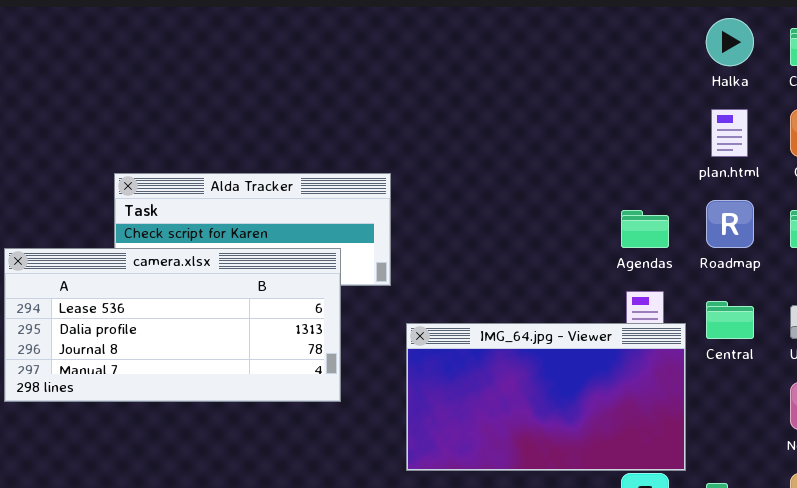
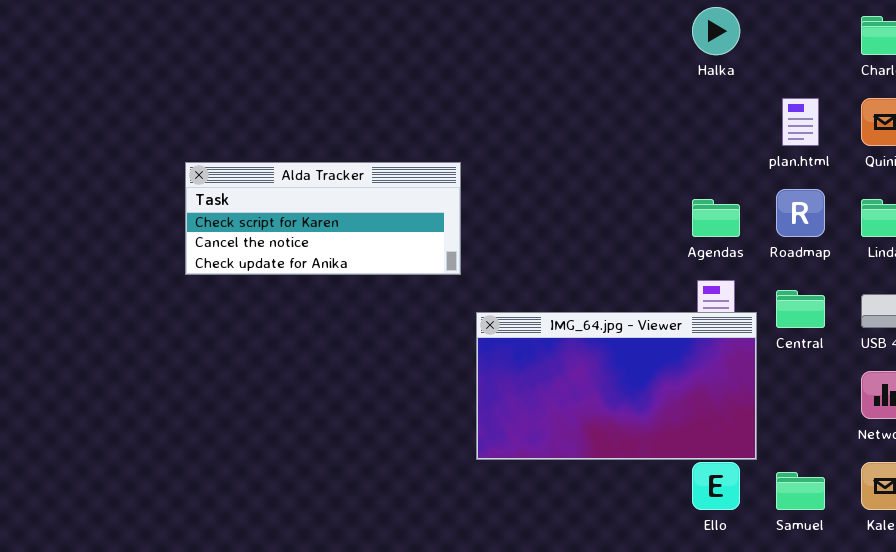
Halka: [706,18,754,66] -> [692,7,740,55], moved
camera.xlsx: [4,248,341,402] -> none, closed

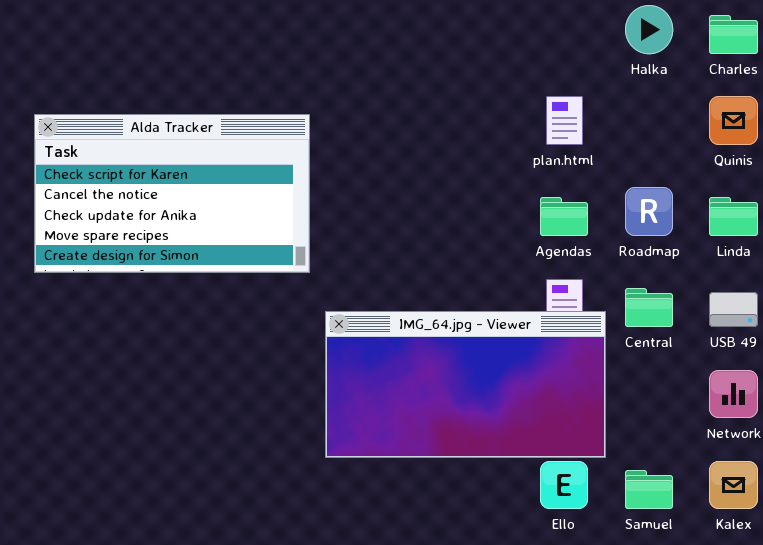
Halka: [692,7,740,55] -> [625,5,673,54], moved
plan.html: [782,98,819,146] -> [546,96,583,145], moved
Alda Tracker: [185,162,461,275] -> [34,114,310,273], resized

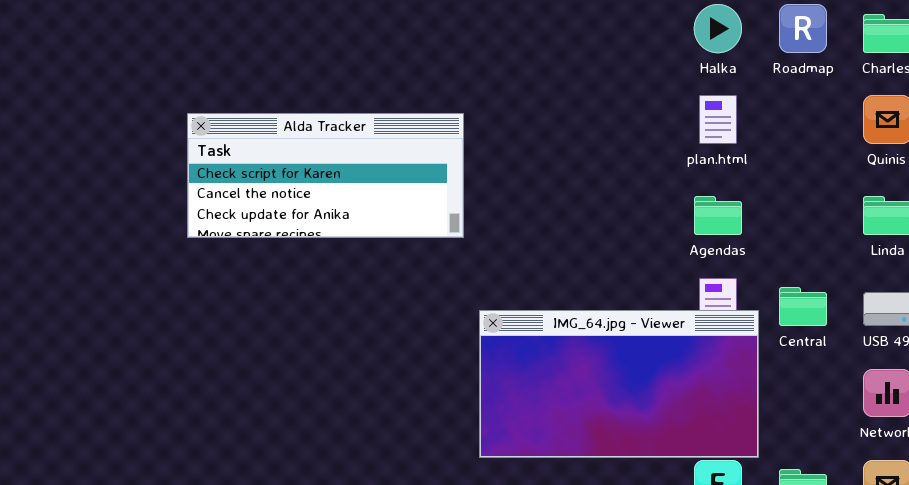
Halka: [625,5,673,54] -> [694,4,742,53], moved
Alda Tracker: [34,114,310,273] -> [187,113,464,238], resized
Roadmap: [625,187,673,236] -> [779,4,827,53], moved

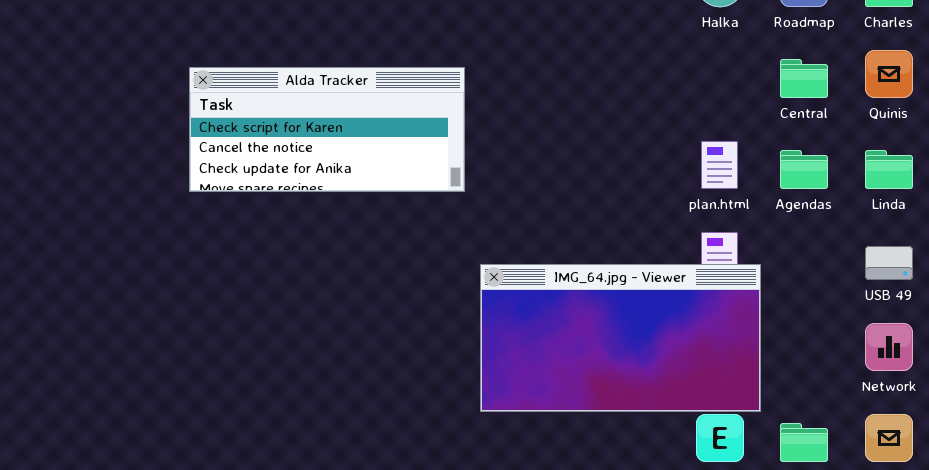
plan.html: [699,95,737,144] -> [701,141,738,189], moved
Agendas: [694,196,742,235] -> [780,150,828,189], moved
Central: [779,287,827,326] -> [780,59,828,98], moved

